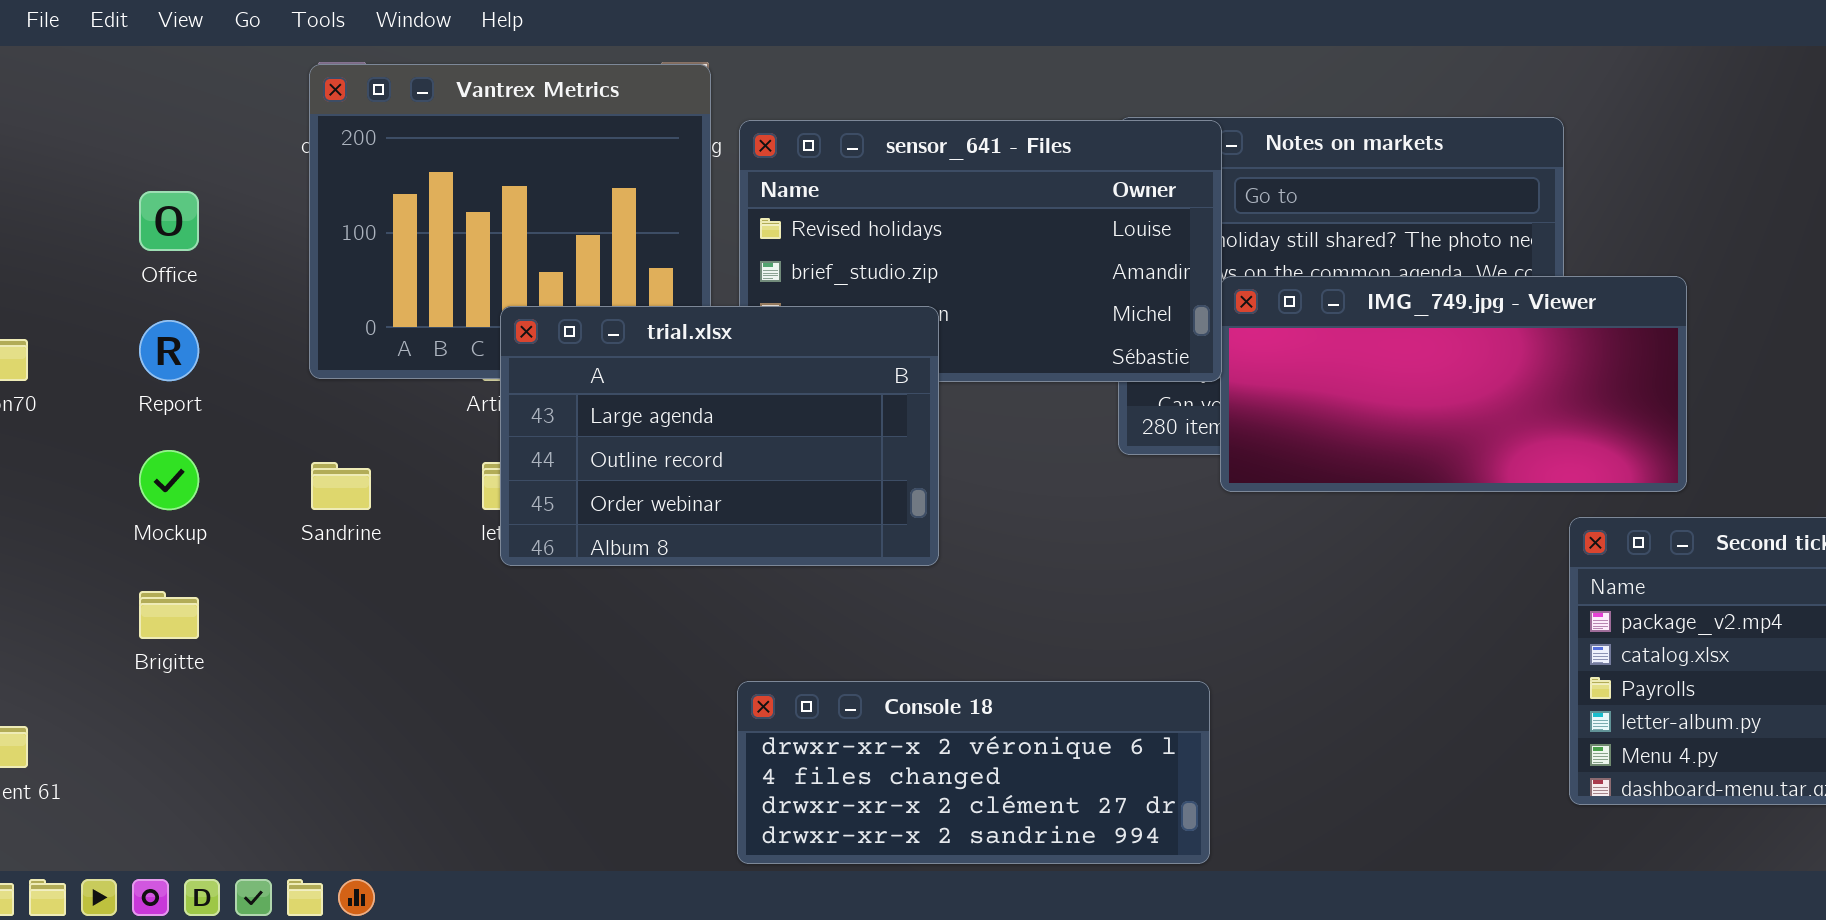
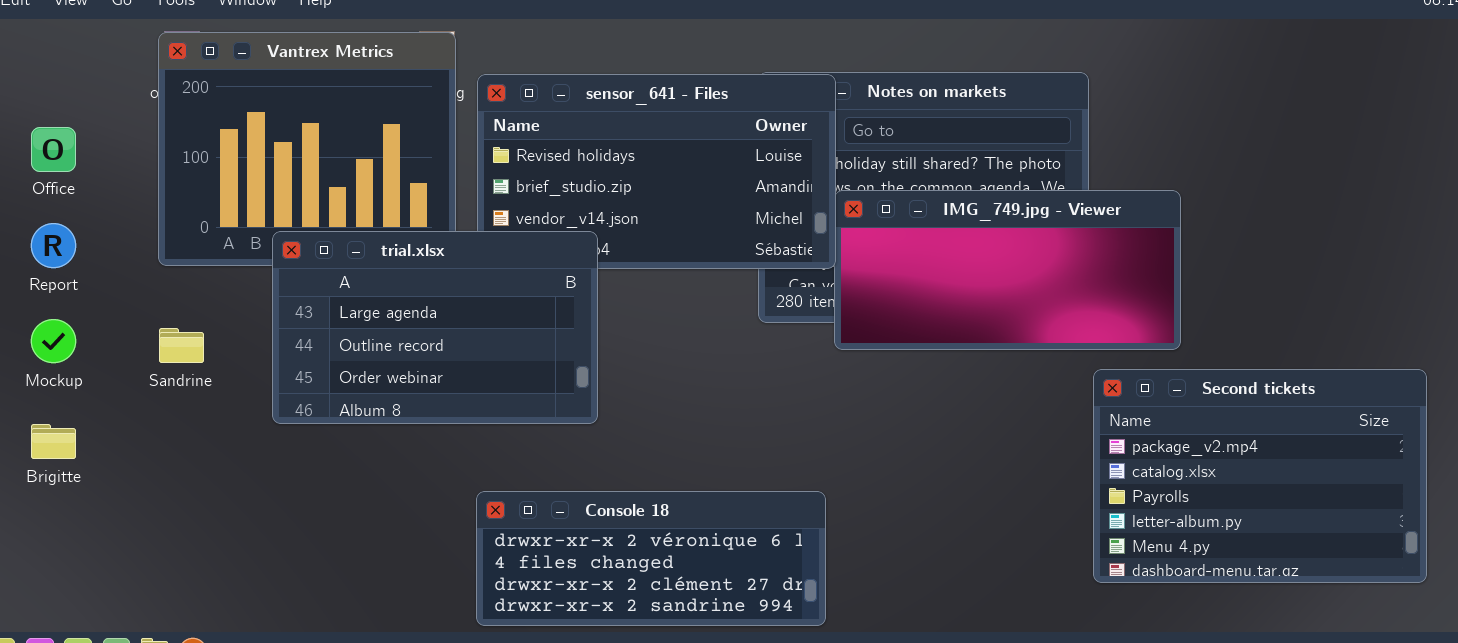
trial.xlsx: [500,306,939,566] -> [272,231,598,424], moved

